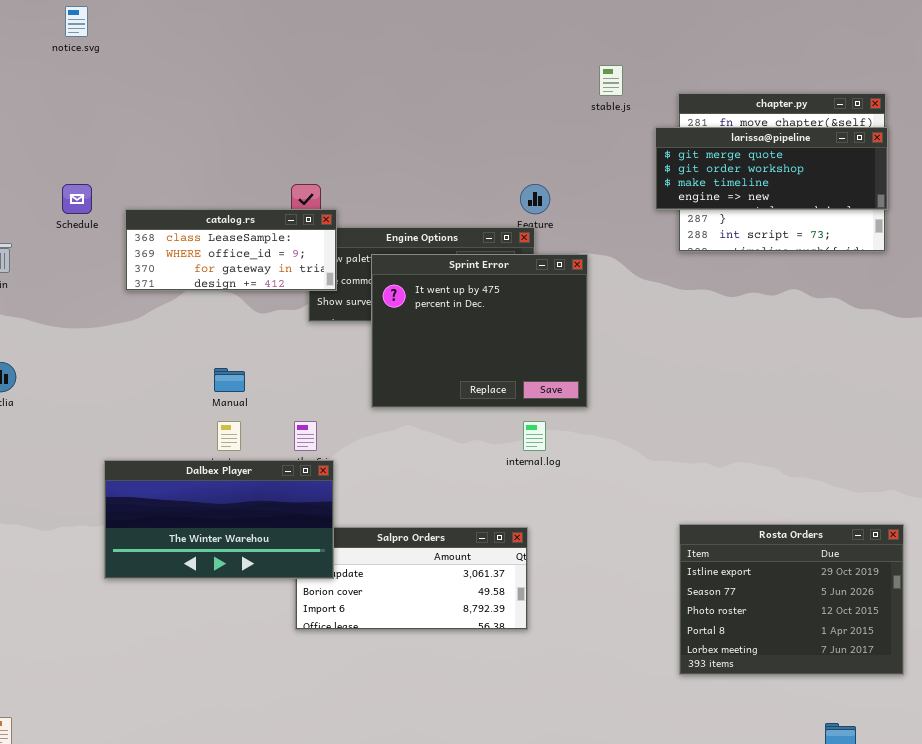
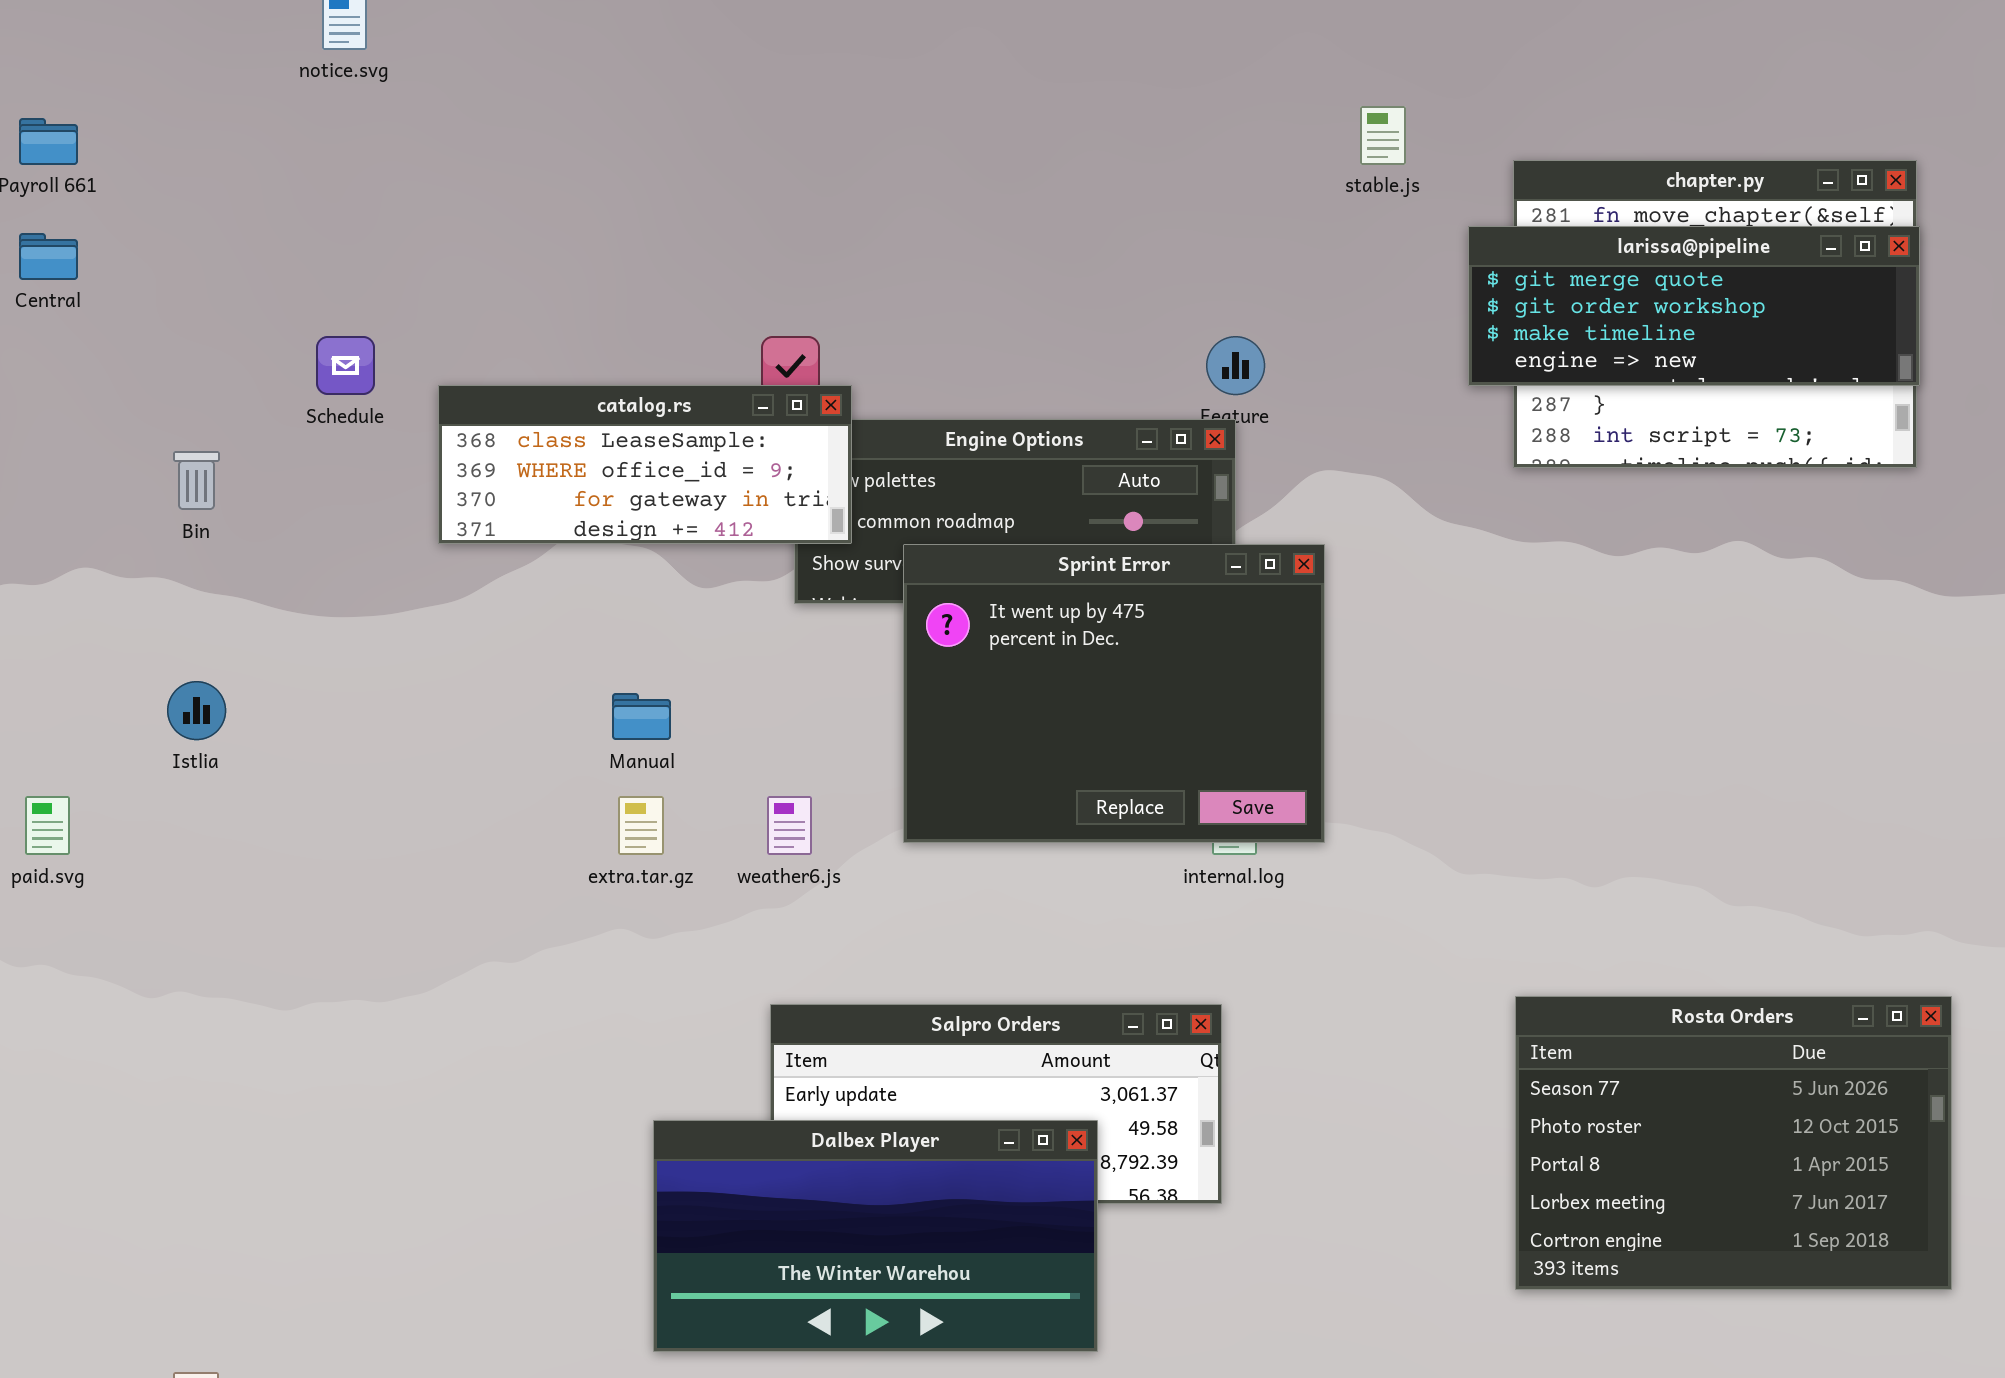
Sprint Error: [371,254,588,408] -> [903,544,1325,843], moved
Dalbex Player: [104,460,334,579] -> [653,1120,1098,1352], moved
Rosta Orders: [679,524,904,675] -> [1515,996,1952,1290], scrolled down 1 row

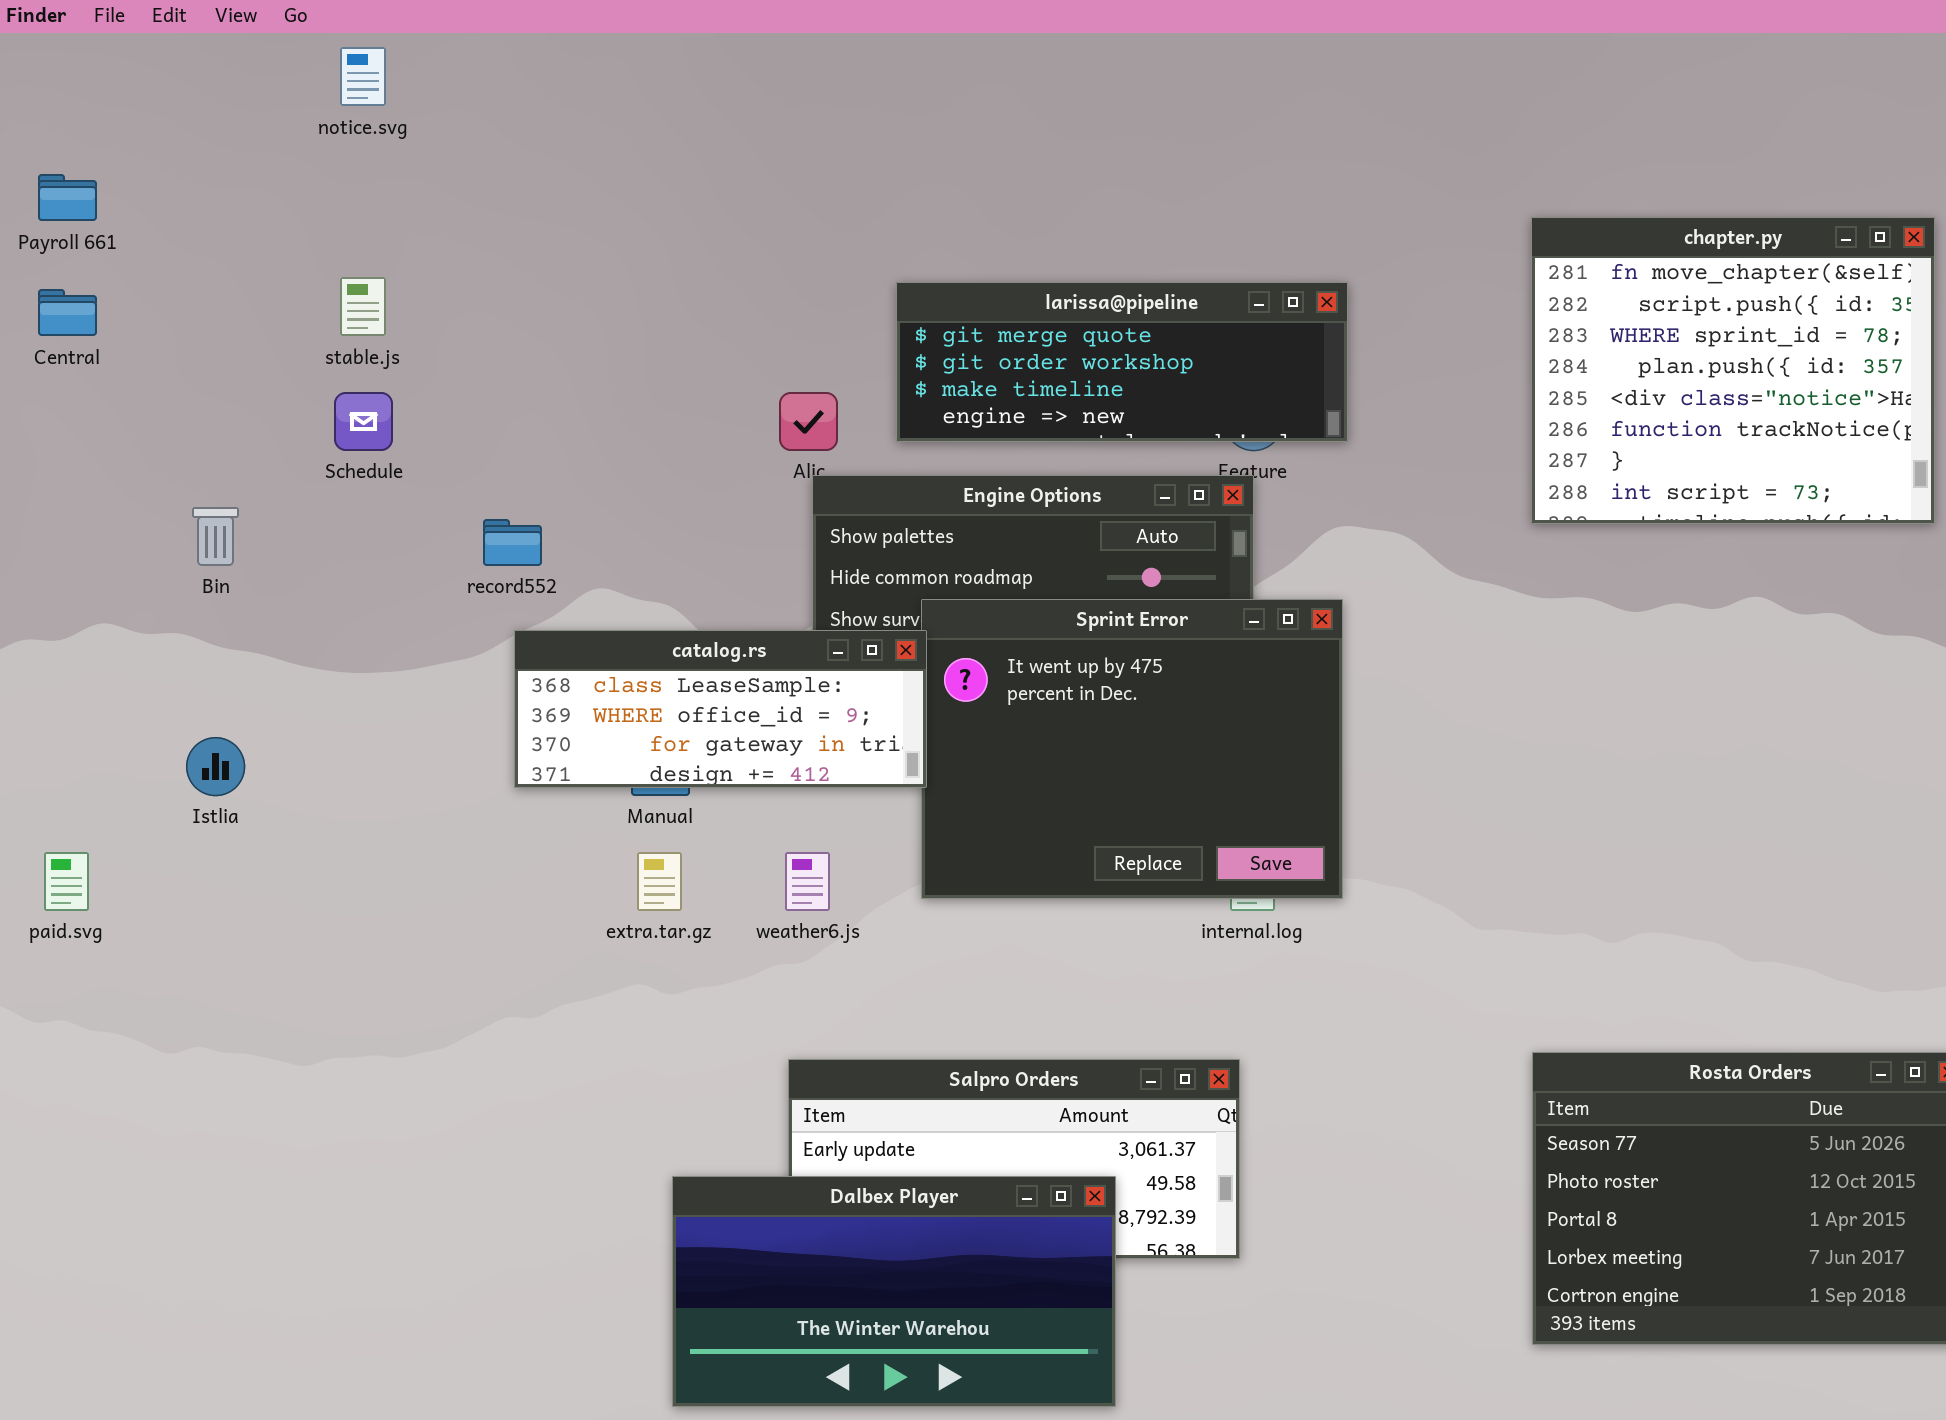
stable.js: [1360,106,1406,165] -> [340,277,386,336], moved
larissa@pipeline: [1468,226,1920,386] -> [896,282,1348,442], moved
catalog.rs: [438,385,852,544] -> [514,630,927,788], moved

